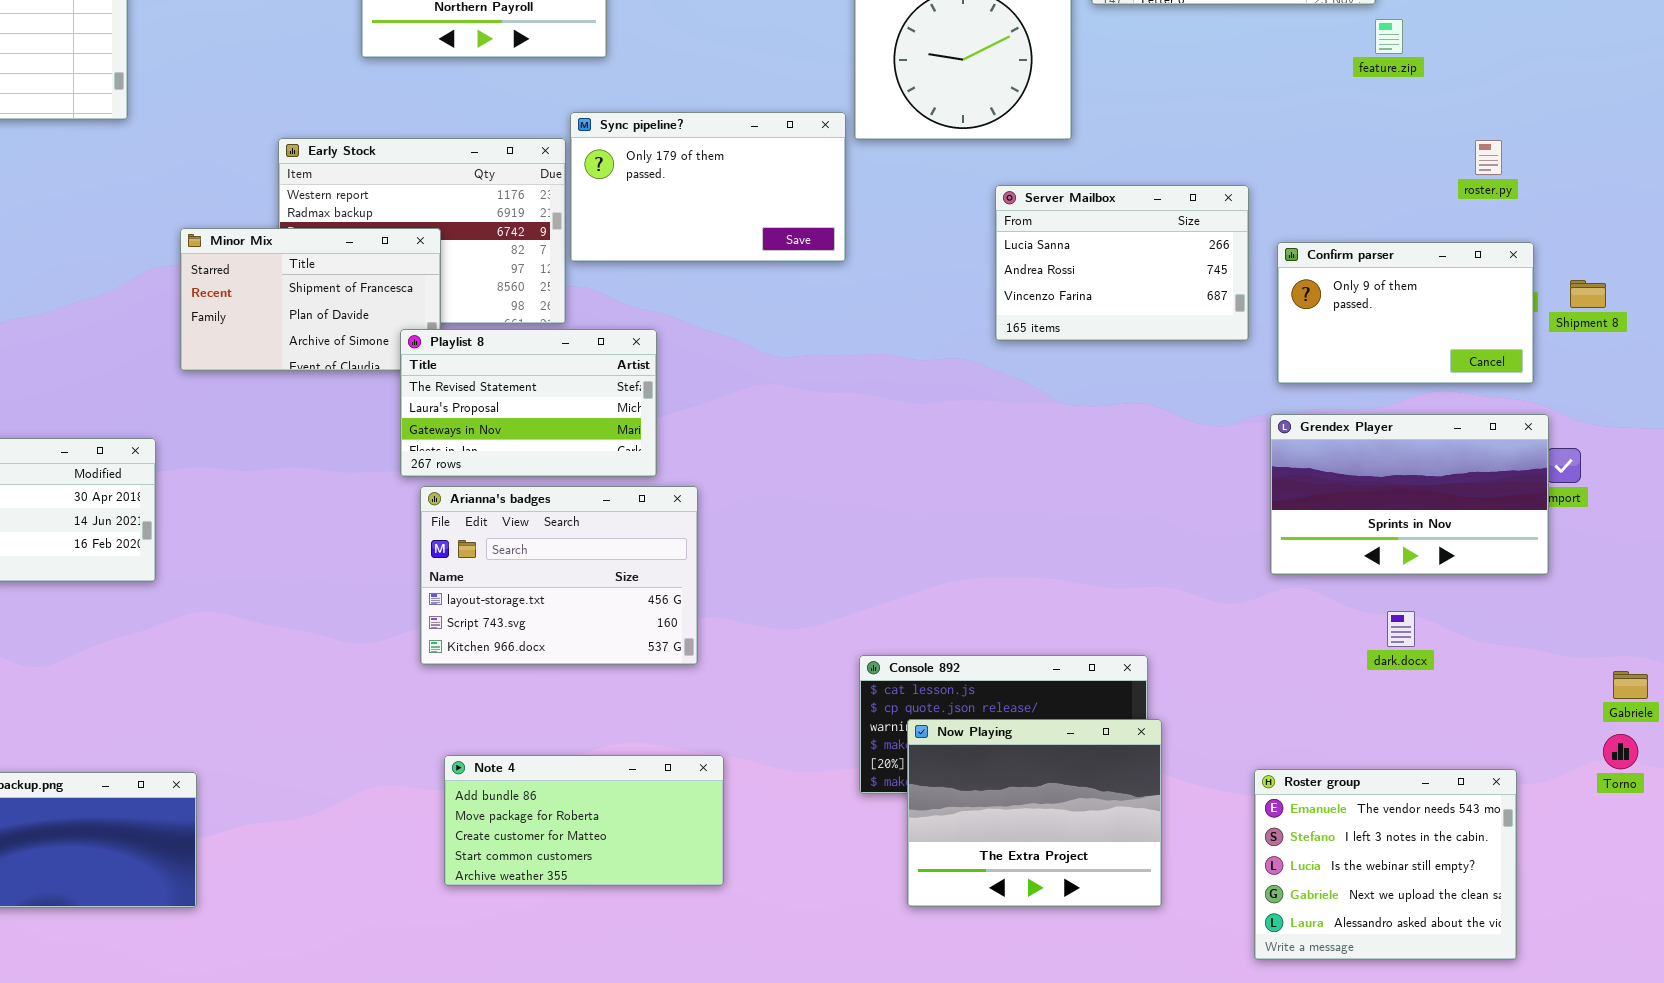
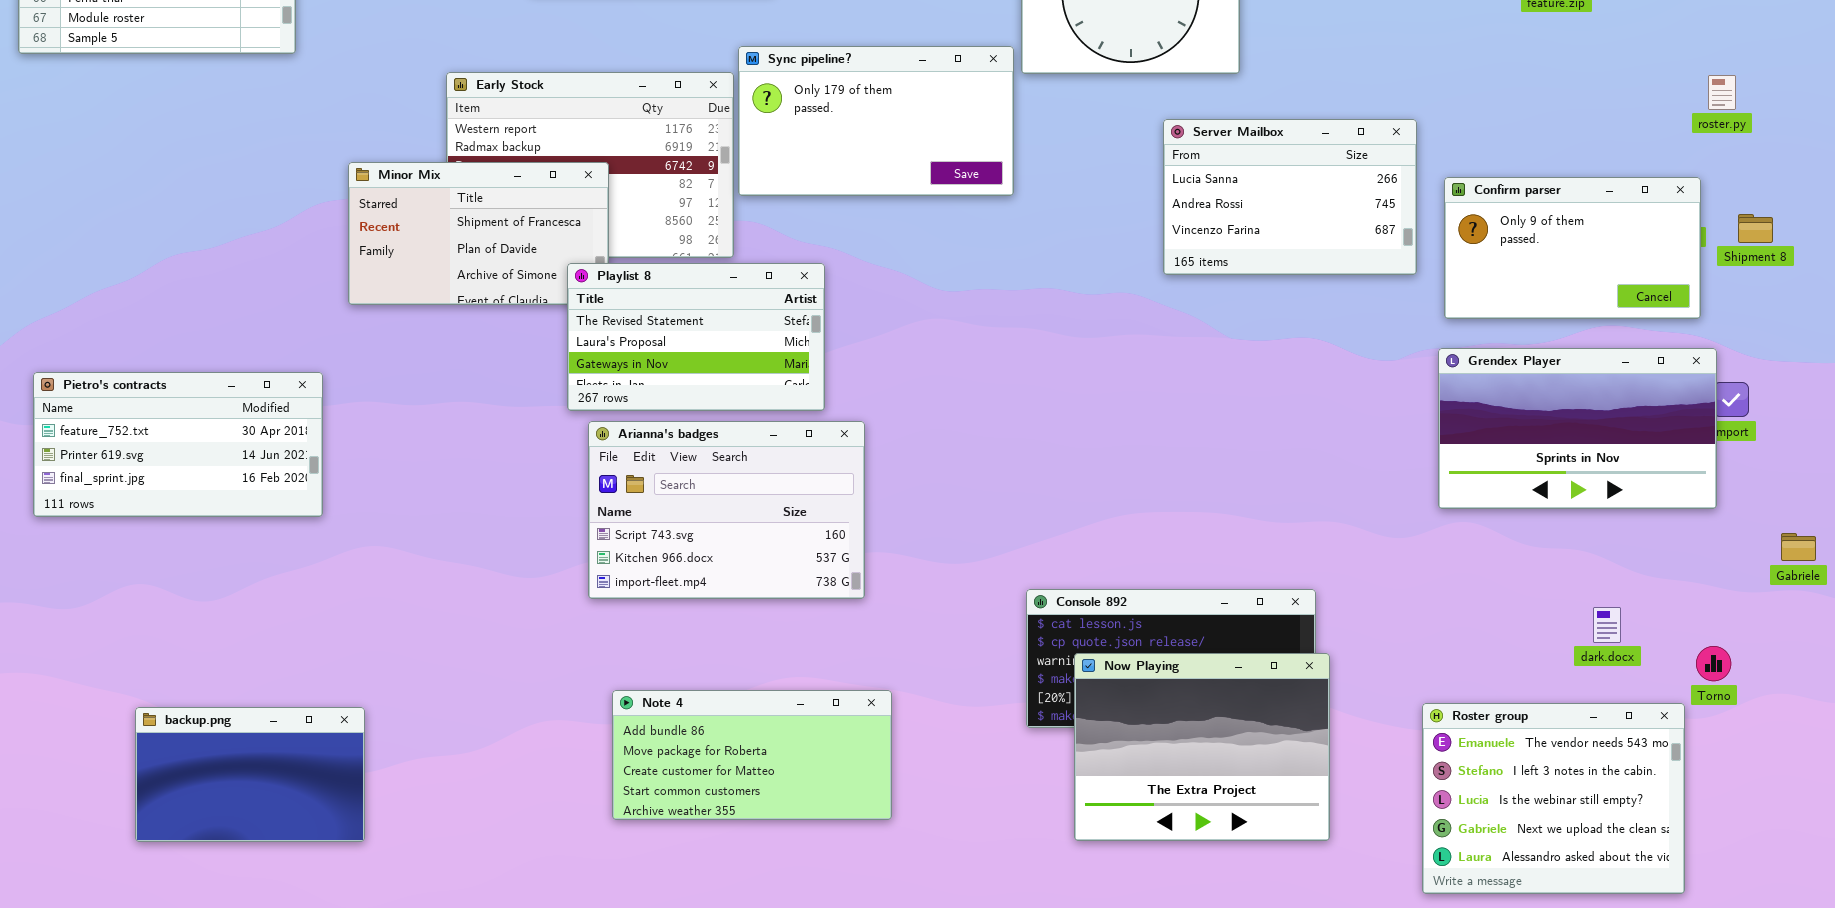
roster.py: [1475,140,1502,175] -> [1708,75,1736,110], moved
Arianna's badges: [420,486,698,665] -> [588,421,865,599], scrolled down 1 row
dark.docx: [1387,611,1415,647] -> [1593,607,1621,643], moved
Gabriele: [1613,671,1648,699] -> [1781,533,1816,561], moved
Torno: [1603,734,1638,769] -> [1696,646,1731,681], moved

